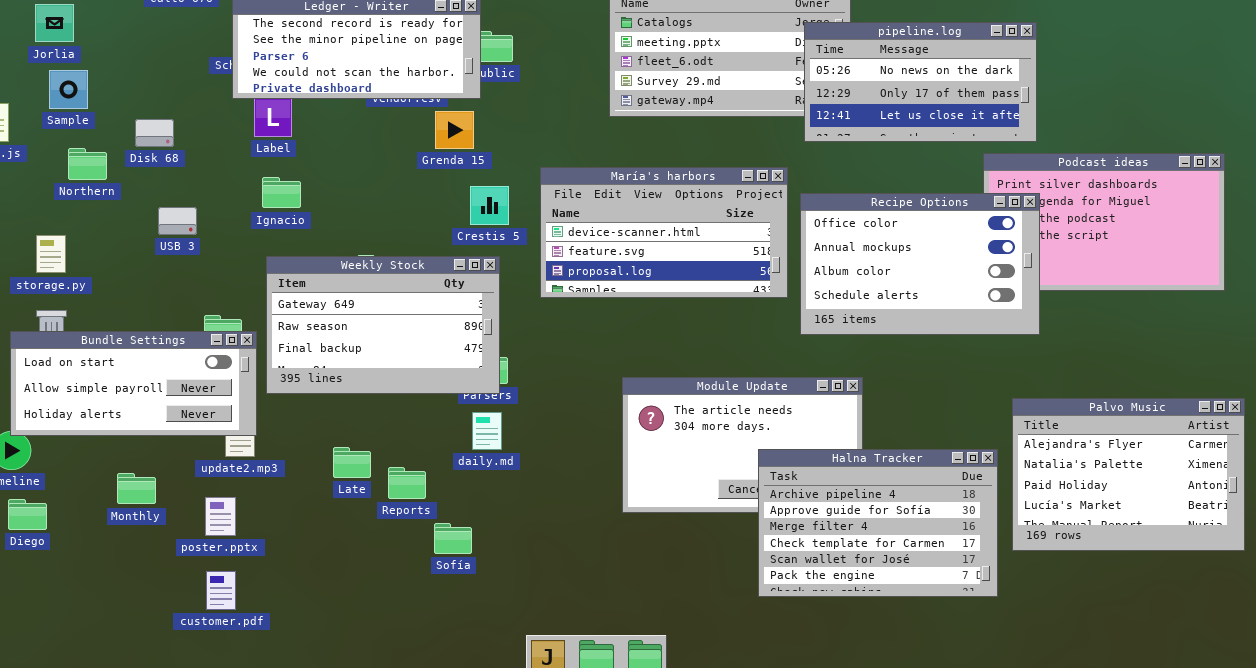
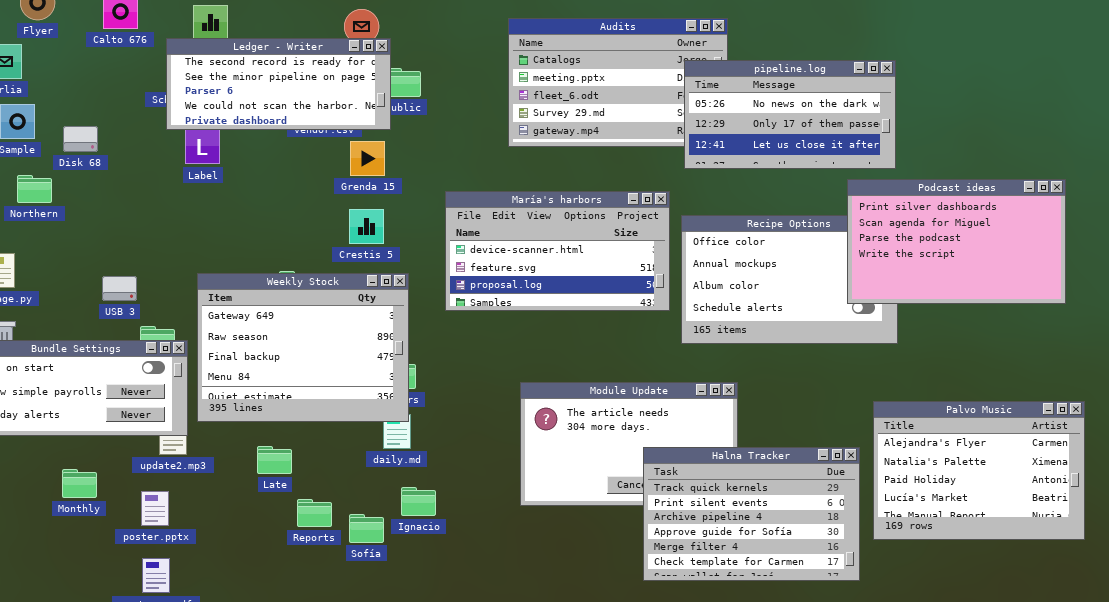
Disk 68: [135,119,174,147] -> [63,126,98,152], moved
Podcast ideas: [983,153,1225,291] -> [847,179,1066,304], raised
Ignacio: [262,177,301,208] -> [401,487,436,516], moved
Crestis 5: [470,186,509,225] -> [349,209,384,244], moved
USB 3: [158,207,197,235] -> [102,276,137,301], moved
Weekly Stock: [266,256,500,394] -> [197,273,409,422], resized
Halna Tracker: [758,449,998,597] -> [643,447,860,581], scrolled up 2 rows
Reports: [388,467,426,499] -> [297,499,332,527], moved

